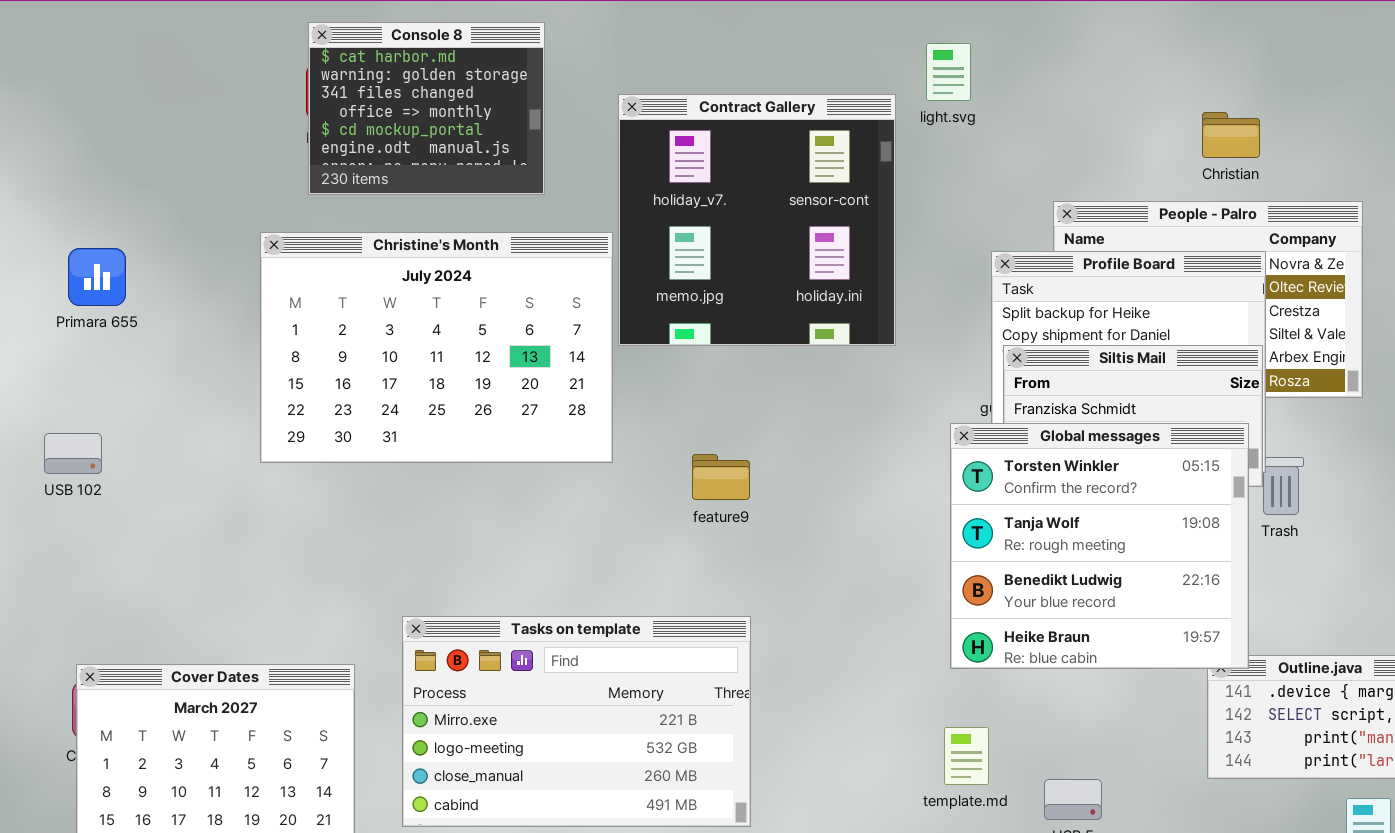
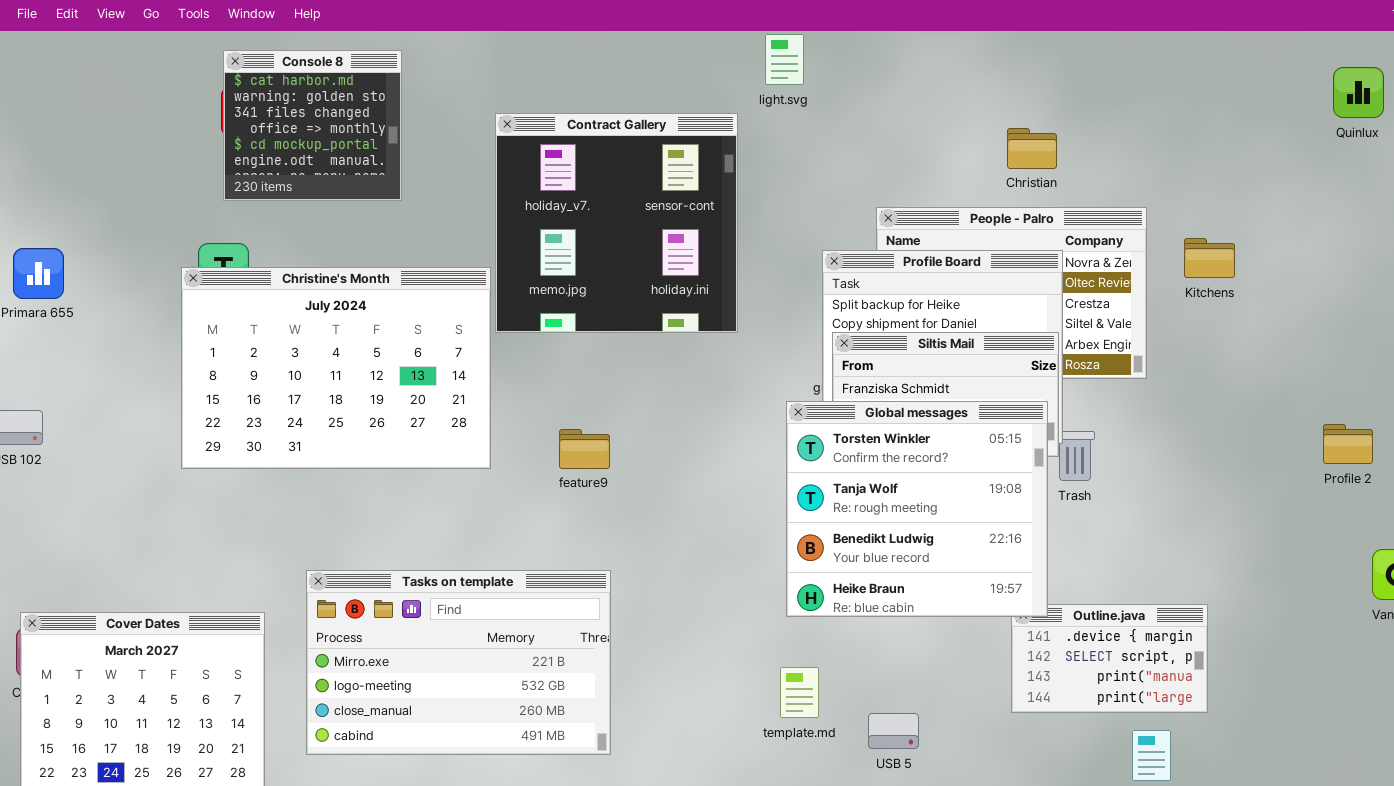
Console 8: [308,22,545,195] -> [223,50,402,201], resized
light.svg: [926,43,971,101] -> [765,34,804,85], moved
Christine's Month: [260,232,613,463] -> [181,267,491,469], moved

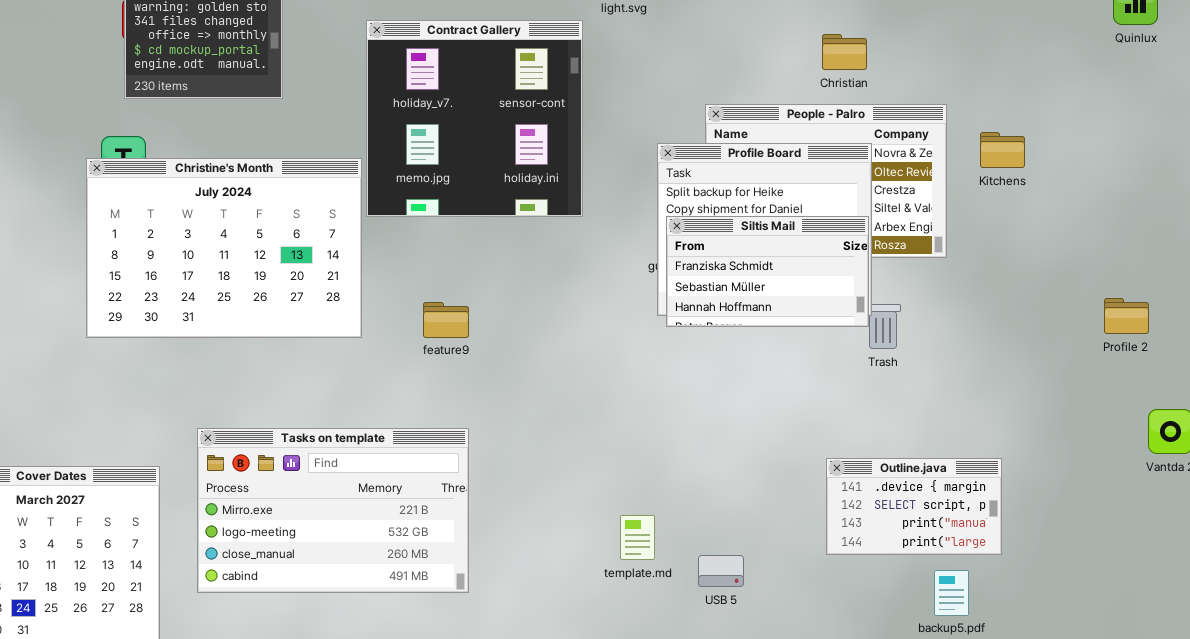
Global messages: [786,401,1048,617] -> none, closed

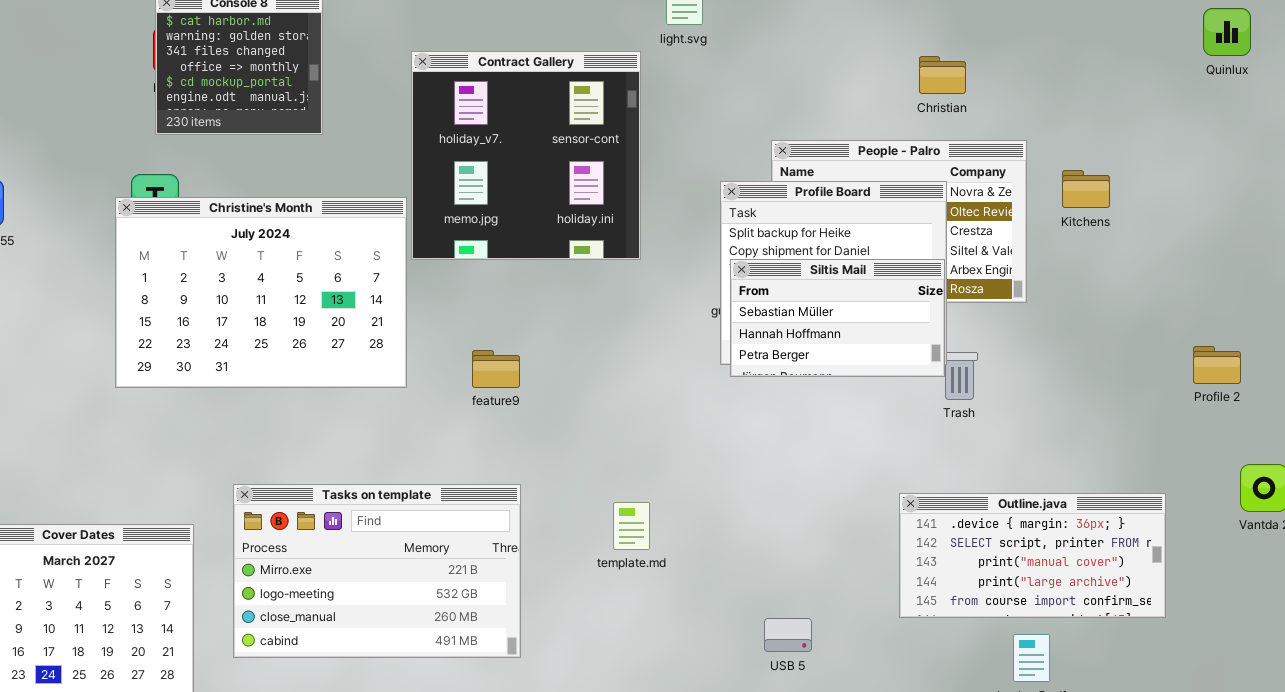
Christian: [822,34,867,70] -> [919,56,966,94], moved
Siltis Mail: [666,216,869,327] -> [730,259,945,377], scrolled down 1 row
Outline.java: [826,458,1002,555] -> [899,493,1166,618], resized
template.md: [620,515,655,560] -> [613,502,650,550], moved

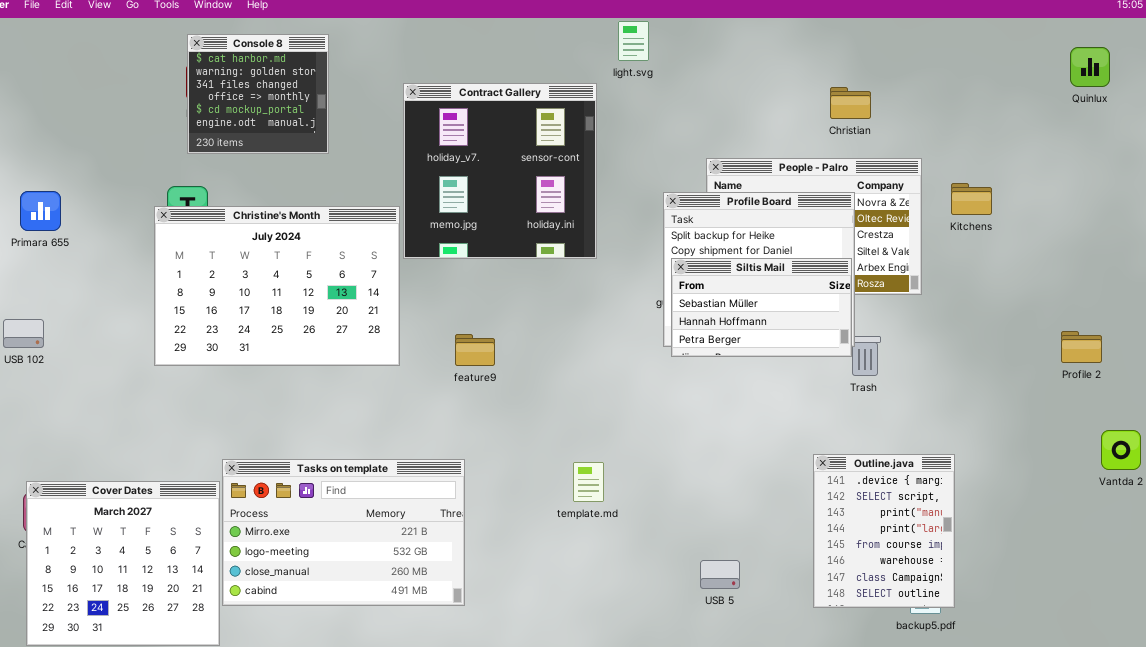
Tasks on template: [233,484,521,658] -> [222,459,465,606], moved
Outline.java: [899,493,1166,618] -> [813,454,955,608], resized

